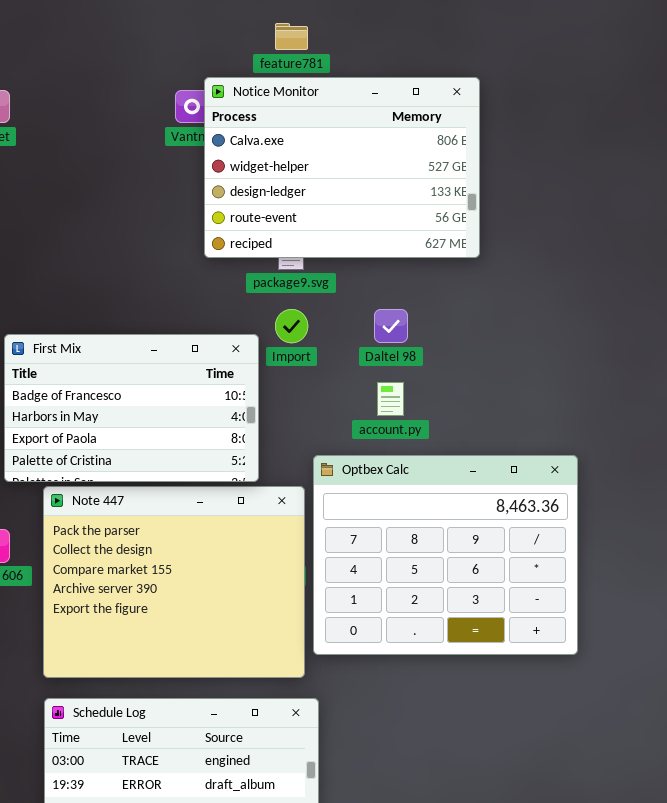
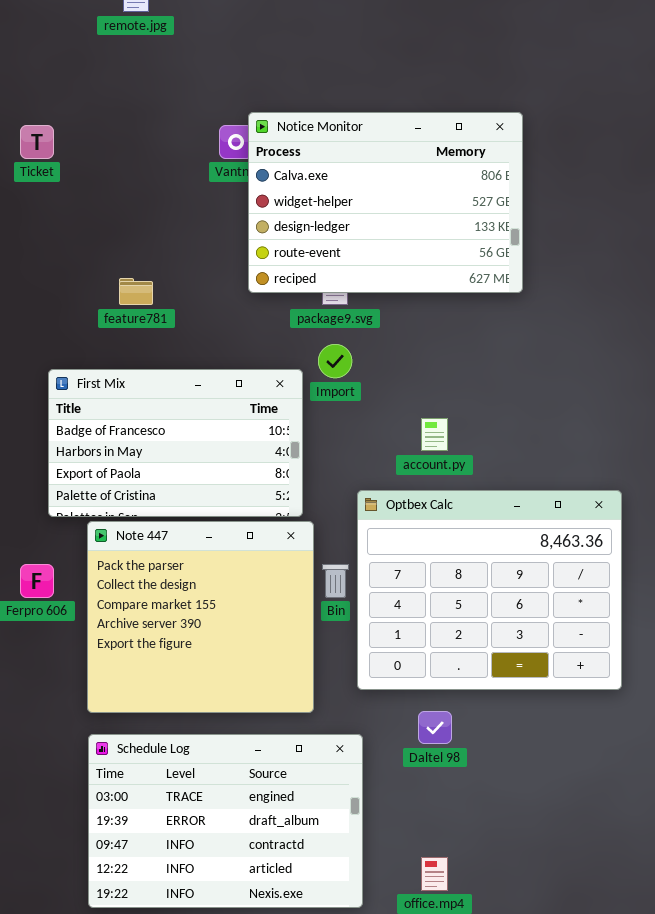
feature781: [275,23,308,50] -> [119,278,153,305], moved
Daltel 98: [374,309,408,343] -> [418,711,452,744], moved
Note 447: [43,486,305,678] -> [87,521,314,713], resized

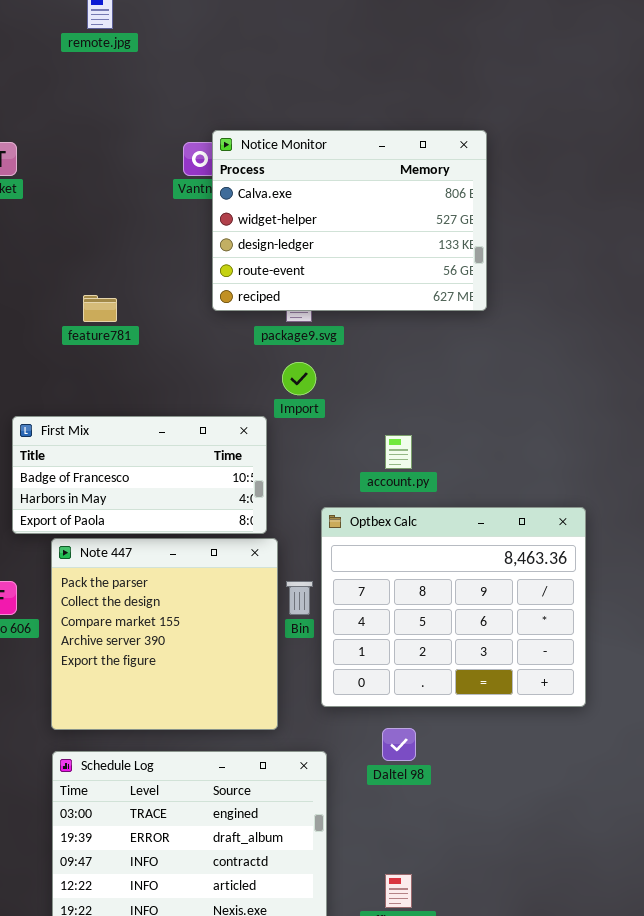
First Mix: [48,369,303,517] -> [12,416,267,534], resized

